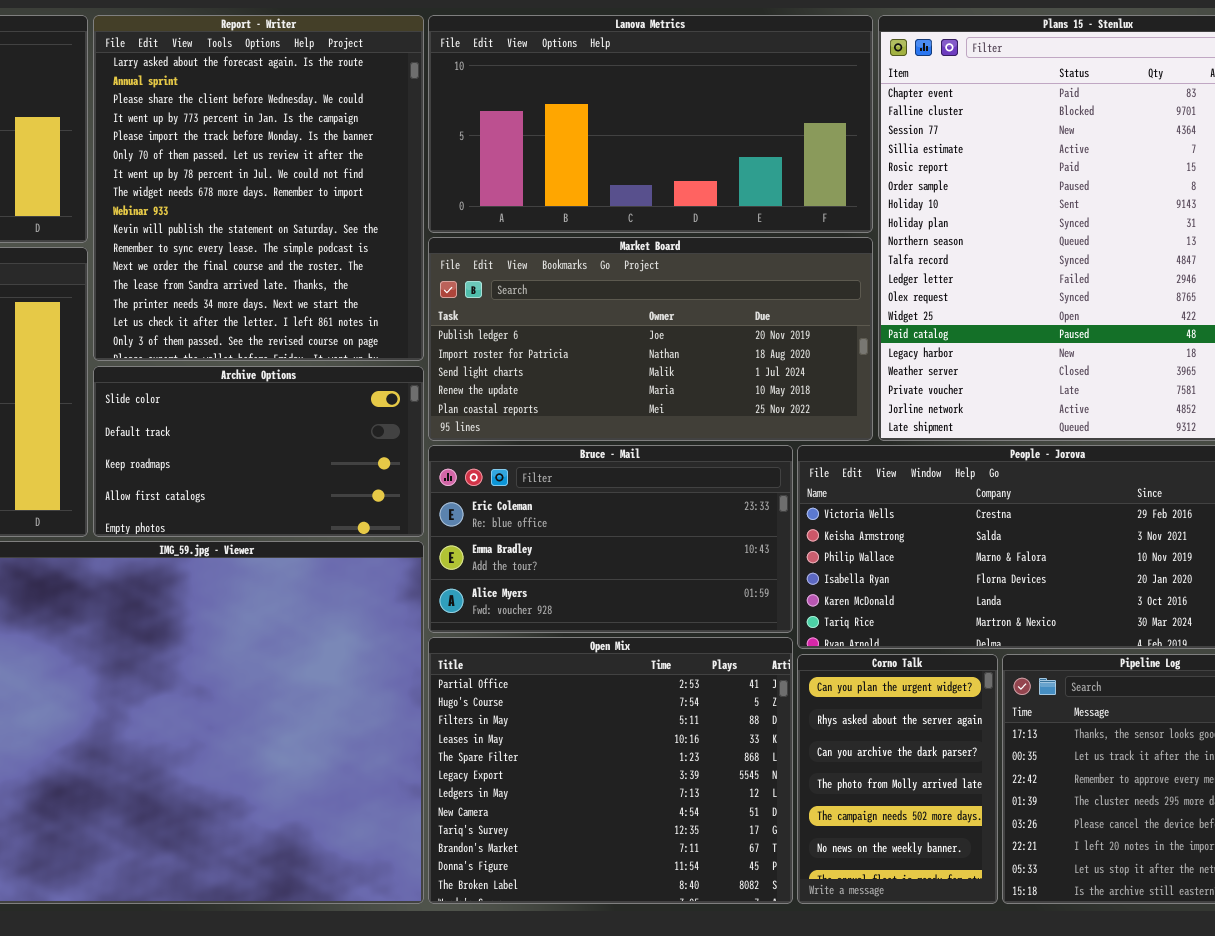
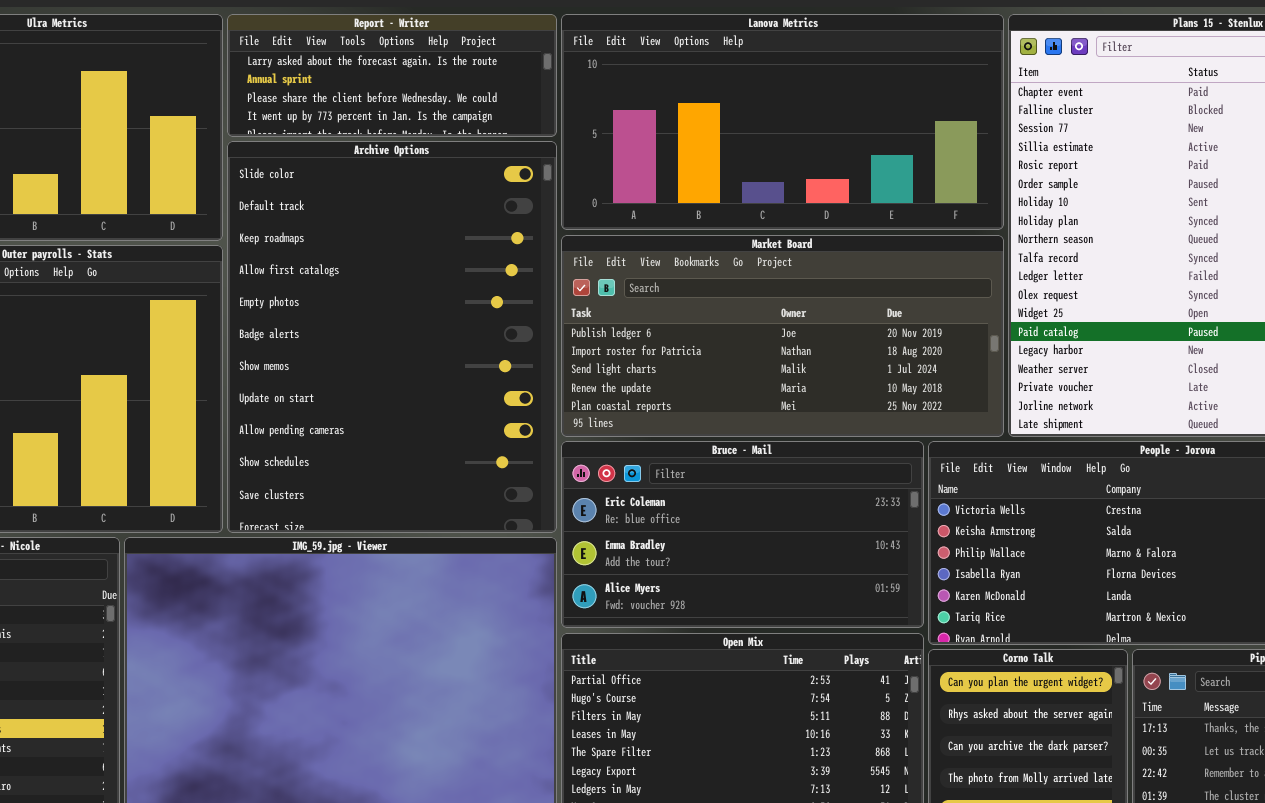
Report - Writer: [93,15,424,361] -> [227,14,557,137], resized
Archive Options: [93,366,424,537] -> [227,141,557,533], resized

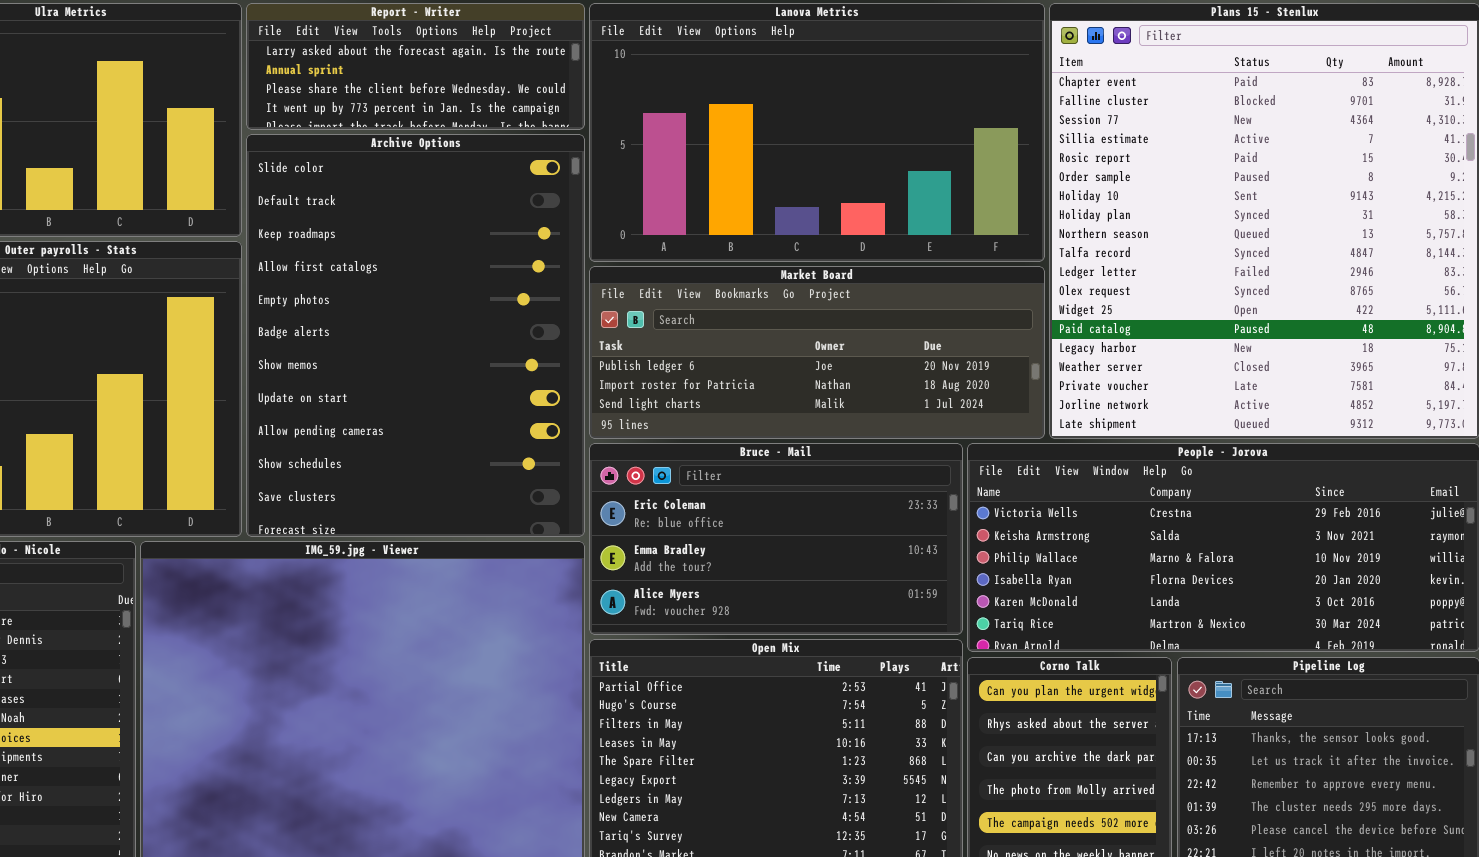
Lanova Metrics: [561,14,1004,230] -> [589,3,1045,262], resized
Market Board: [561,235,1004,437] -> [589,266,1045,439], resized

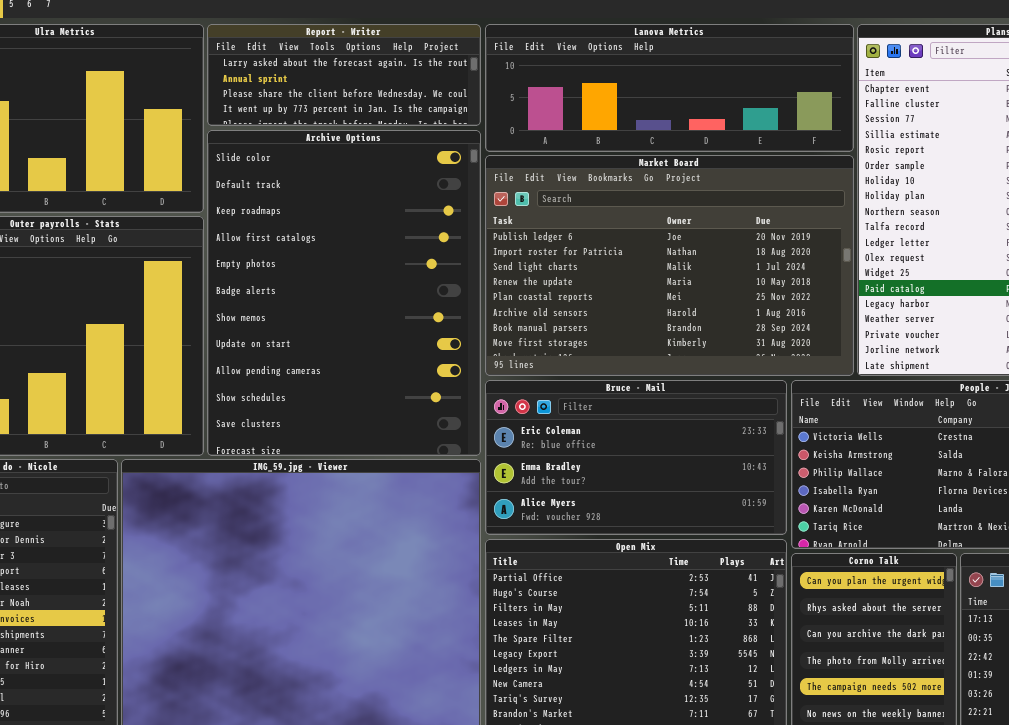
Lanova Metrics: [589,3,1045,262] -> [485,24,854,152], resized
Market Board: [589,266,1045,439] -> [485,155,854,376], resized

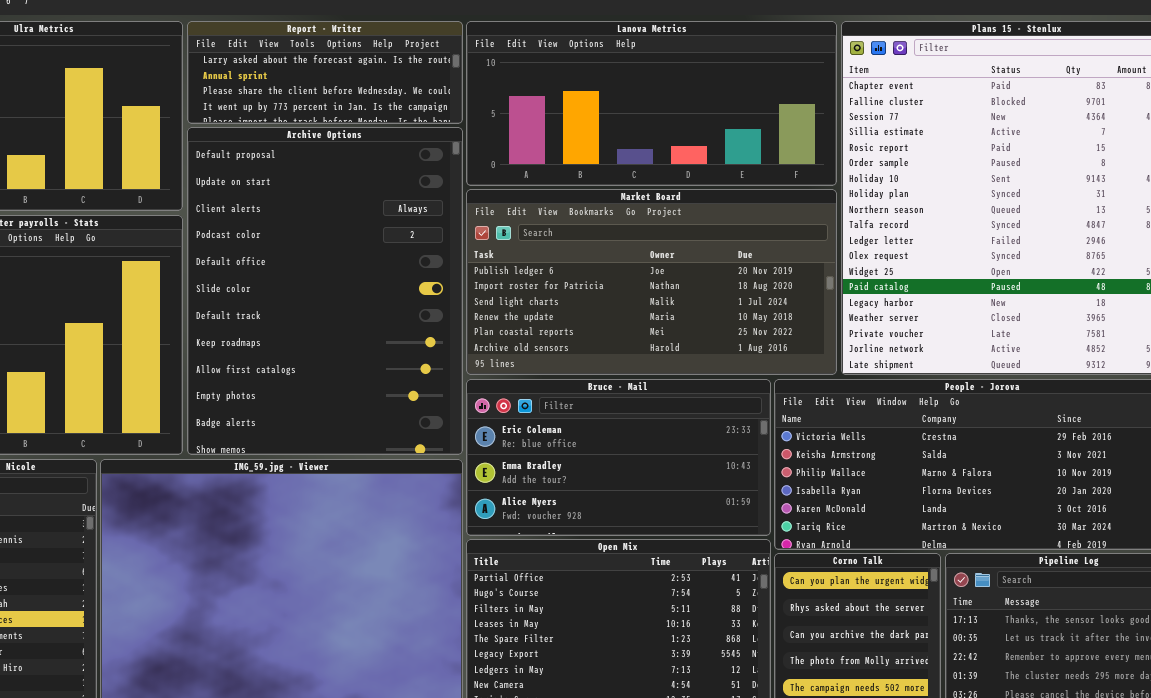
Lanova Metrics: [485,24,854,152] -> [466,21,837,186], resized
Archive Options: [207,130,481,456] -> [187,127,463,455], scrolled up 5 rows
Market Board: [485,155,854,376] -> [466,189,837,375], resized

